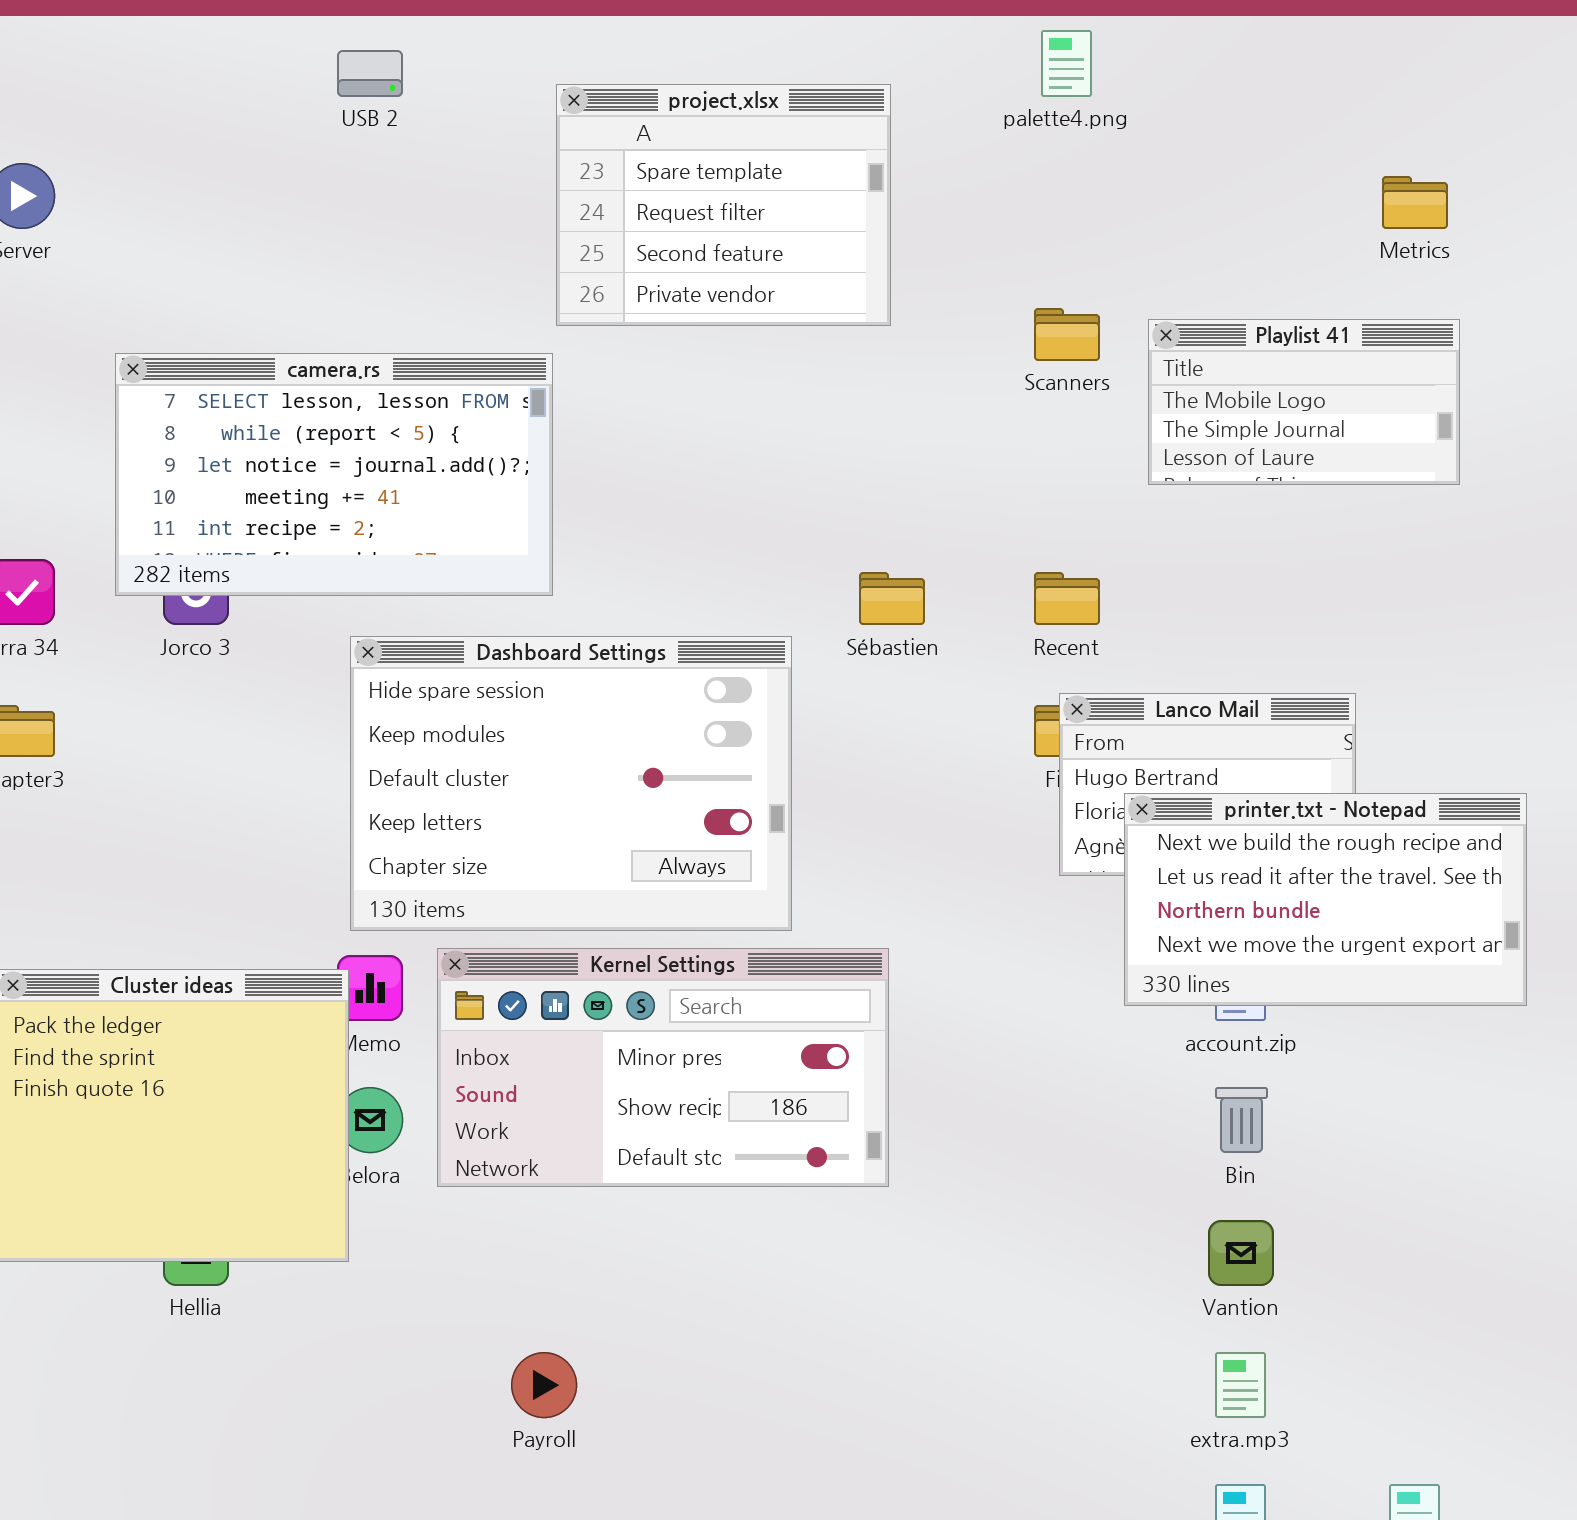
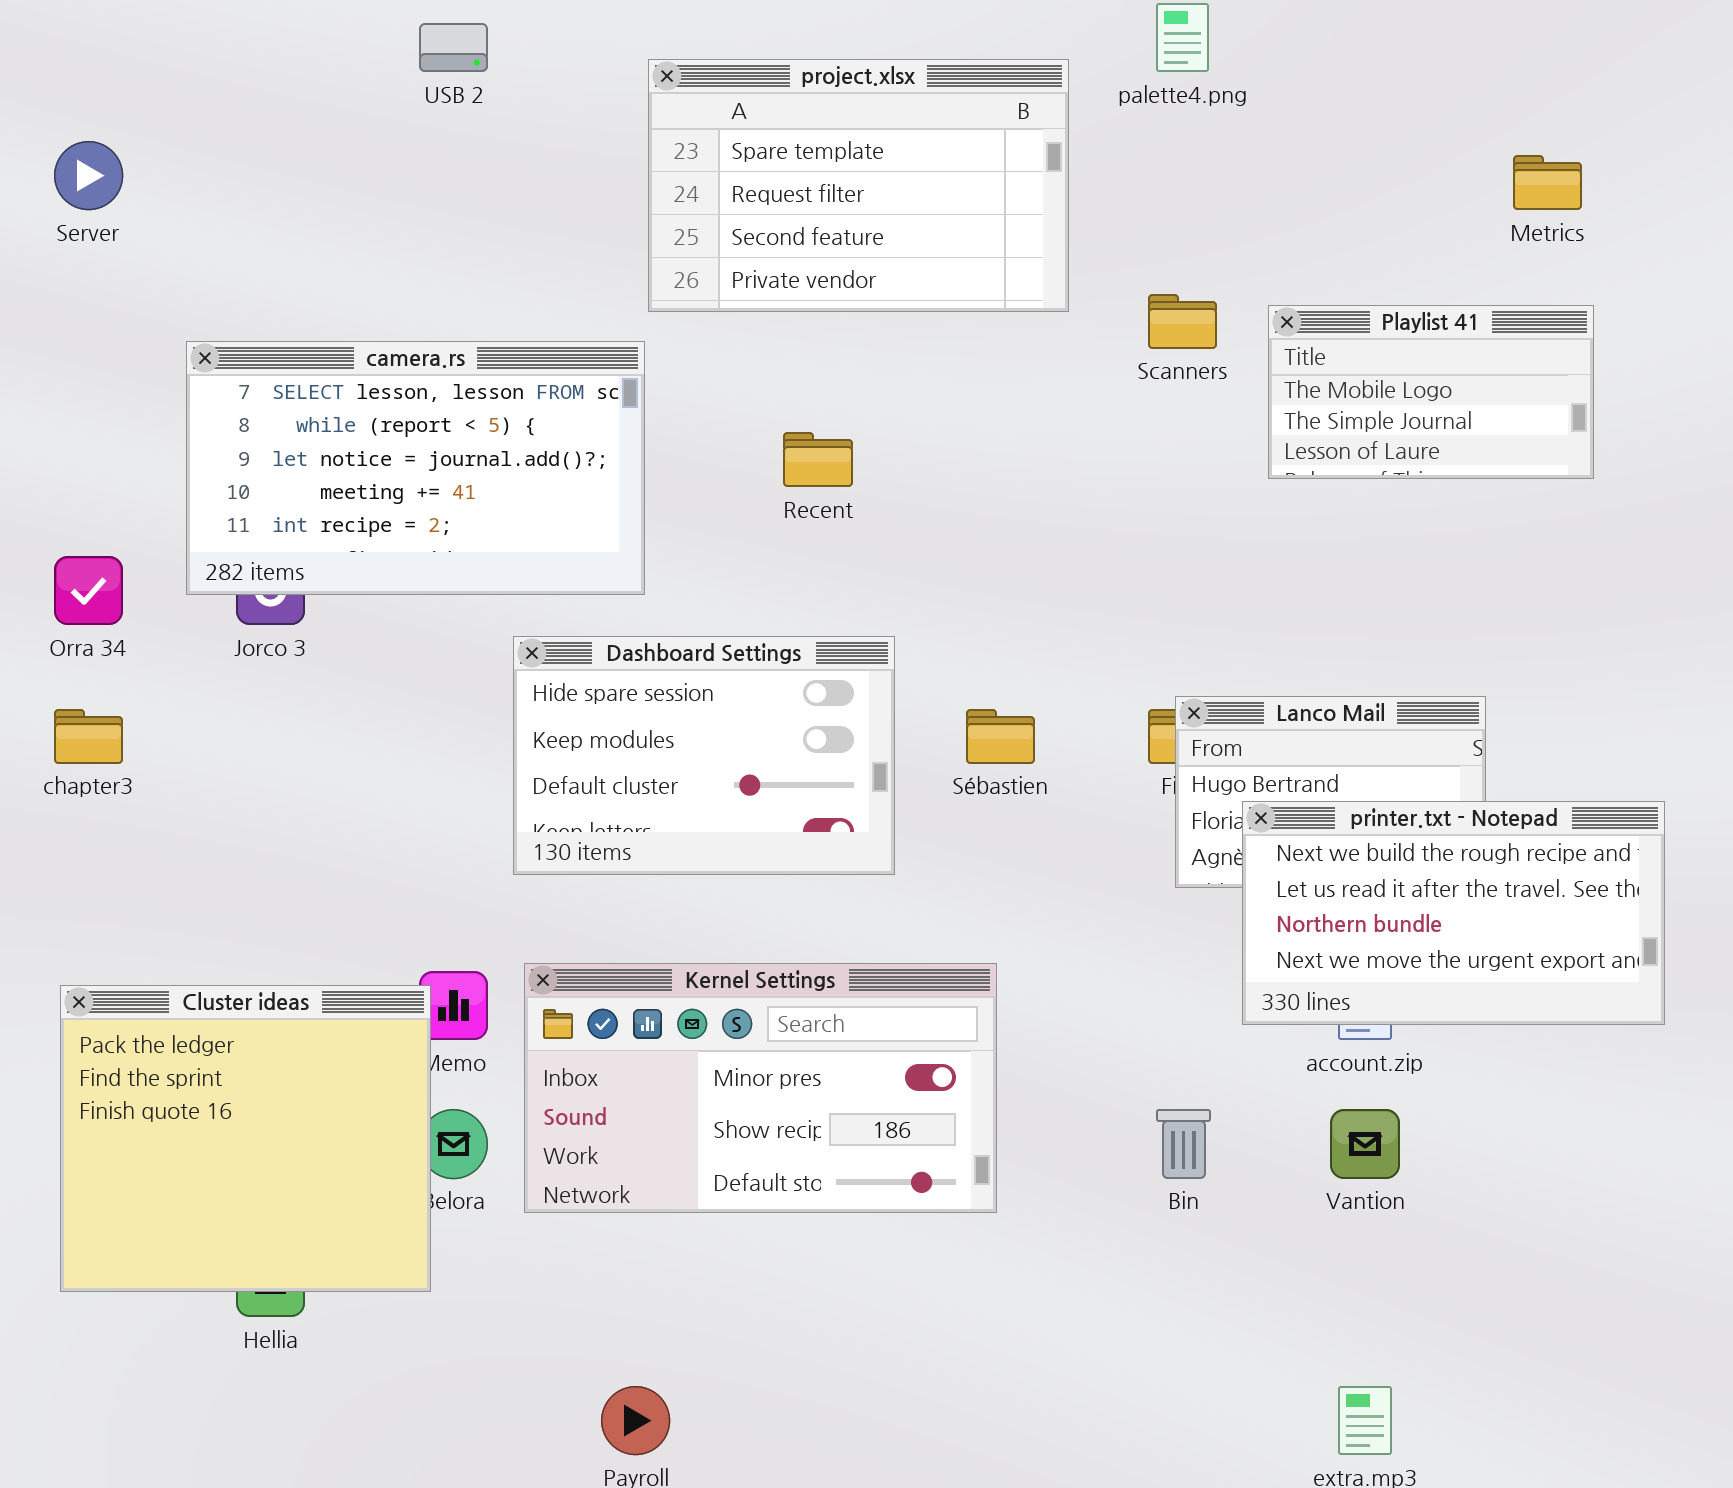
project.xlsx: [556,84,891,326] -> [648,59,1069,312], resized
Sébastien: [859,572,925,625] -> [966,709,1035,764], moved
Recent: [1034,572,1100,625] -> [783,432,853,487], moved
Dashboard Settings: [350,636,792,931] -> [513,636,895,875], resized
Bin: [1215,1087,1268,1153] -> [1156,1109,1211,1179], moved
Vantion: [1208,1220,1274,1286] -> [1330,1109,1400,1179], moved

